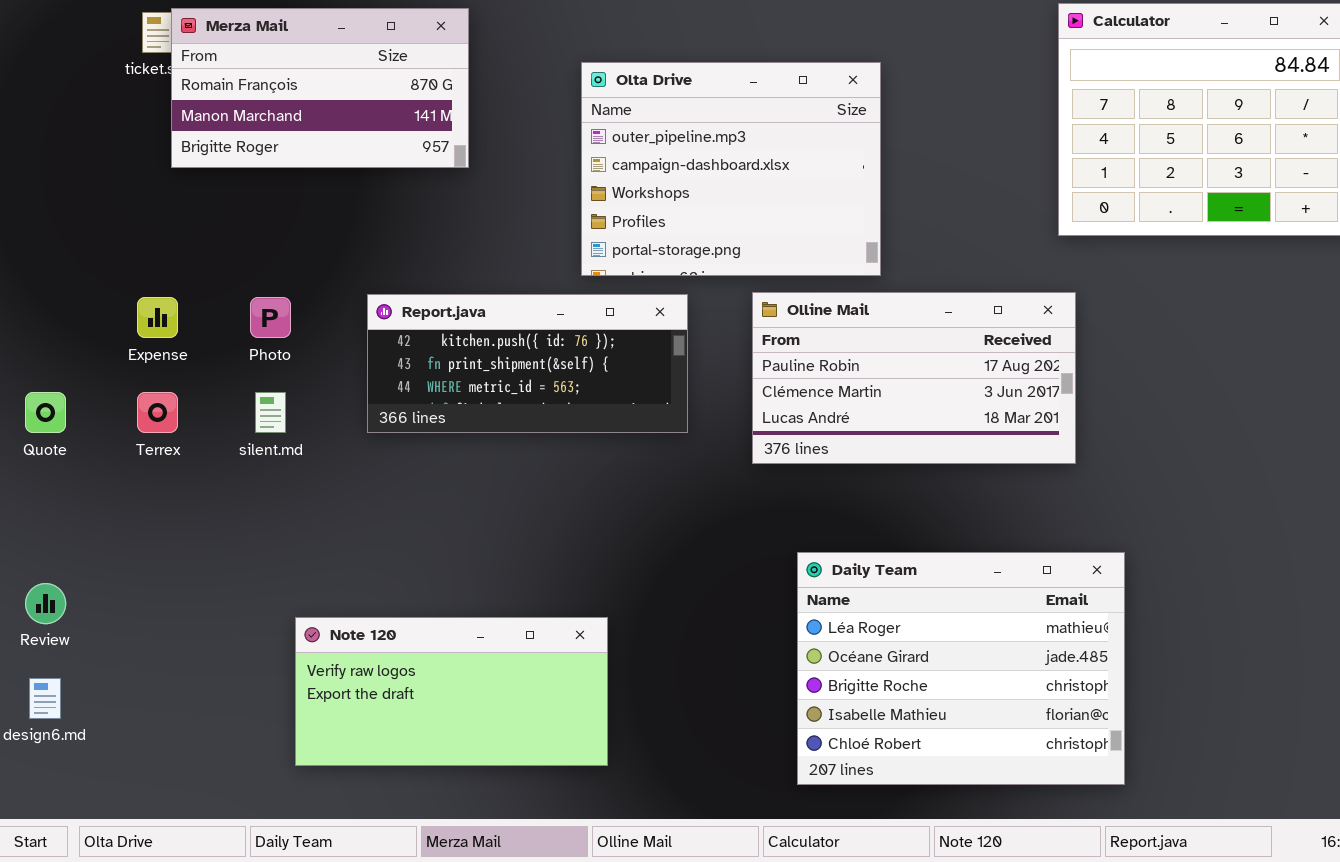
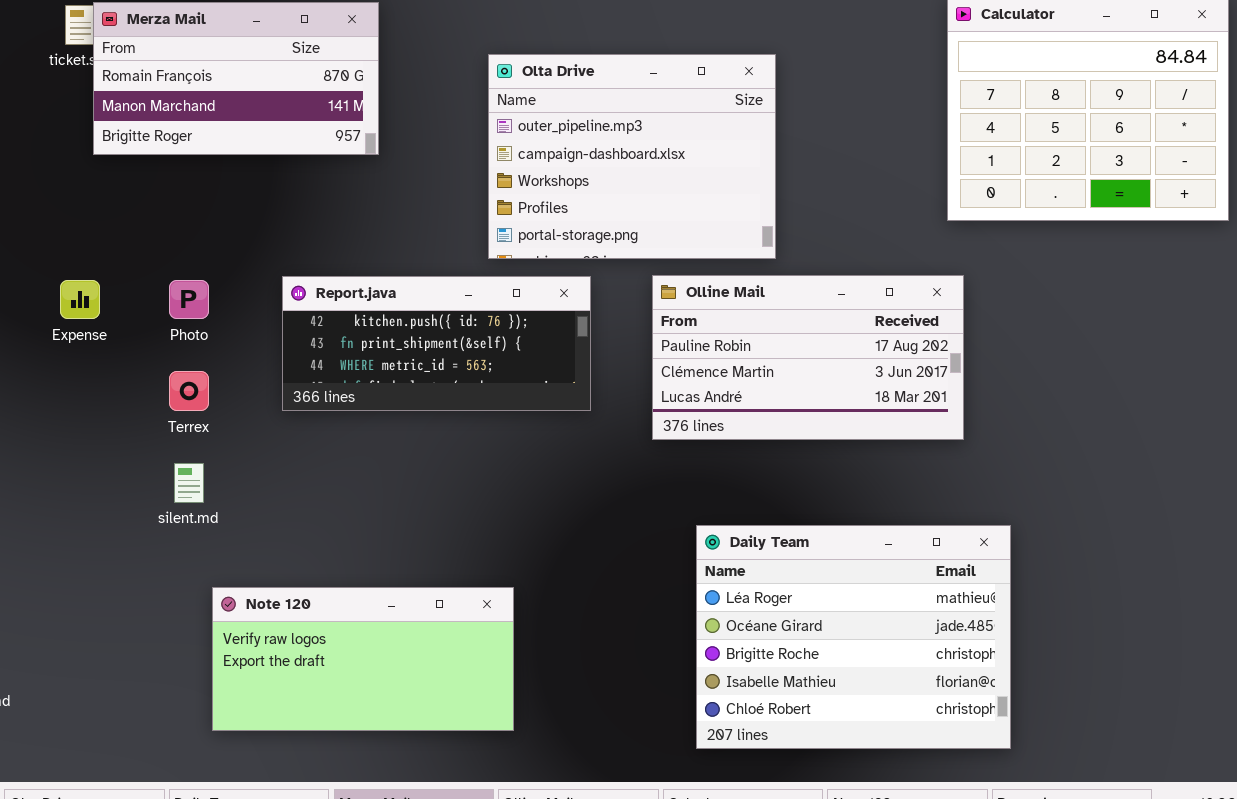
Terrex: [137,392,178,433] -> [169,371,209,411], moved
silent.md: [255,392,286,433] -> [174,463,204,503], moved

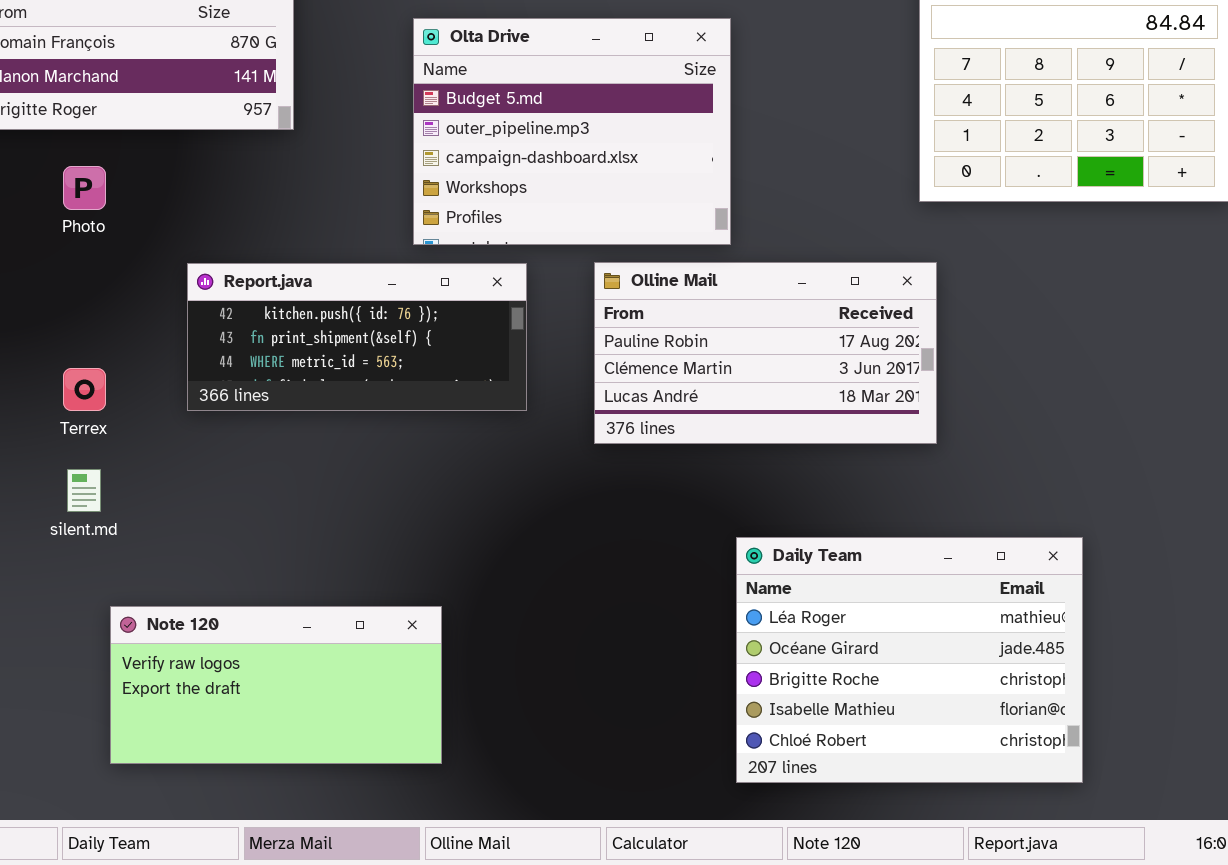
Olta Drive: [488,54,776,259] -> [413,18,731,245], scrolled up 1 row
Photo: [169,280,209,319] -> [63,166,106,210], moved
Daily Team: [696,525,1011,749] -> [736,537,1083,783], moved

